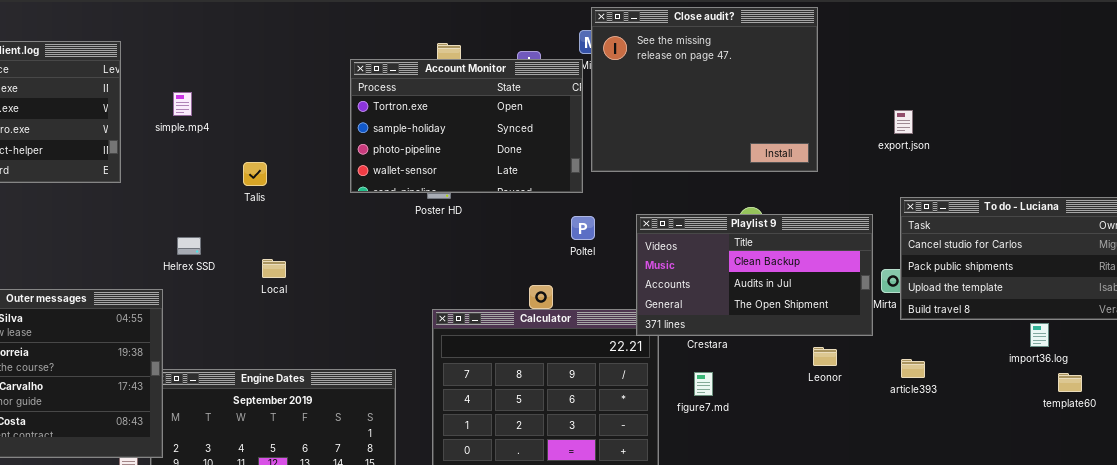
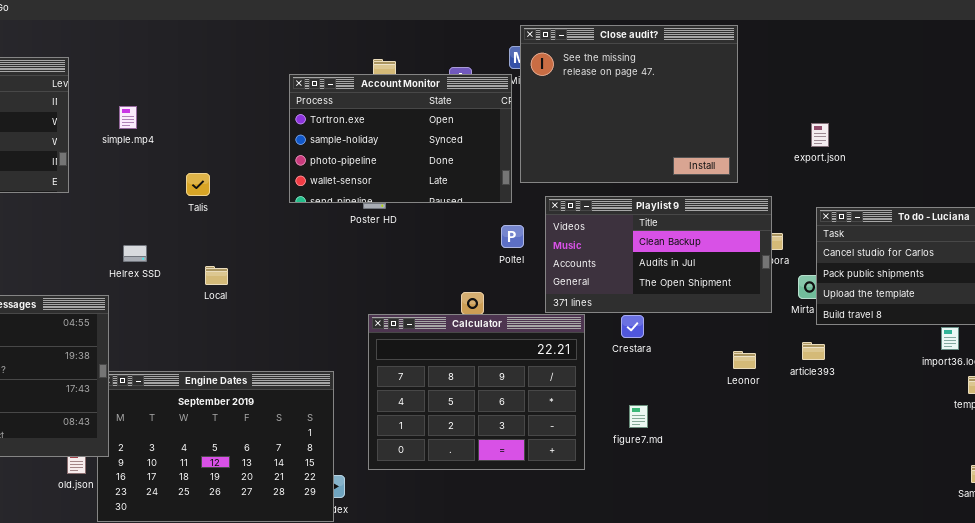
Playlist 9: [636,214,873,336] -> [545,196,772,313], moved
article393: [901,359,925,378] -> [802,342,825,360], moved
figure7.md: [694,372,713,396] -> [629,405,648,428], moved

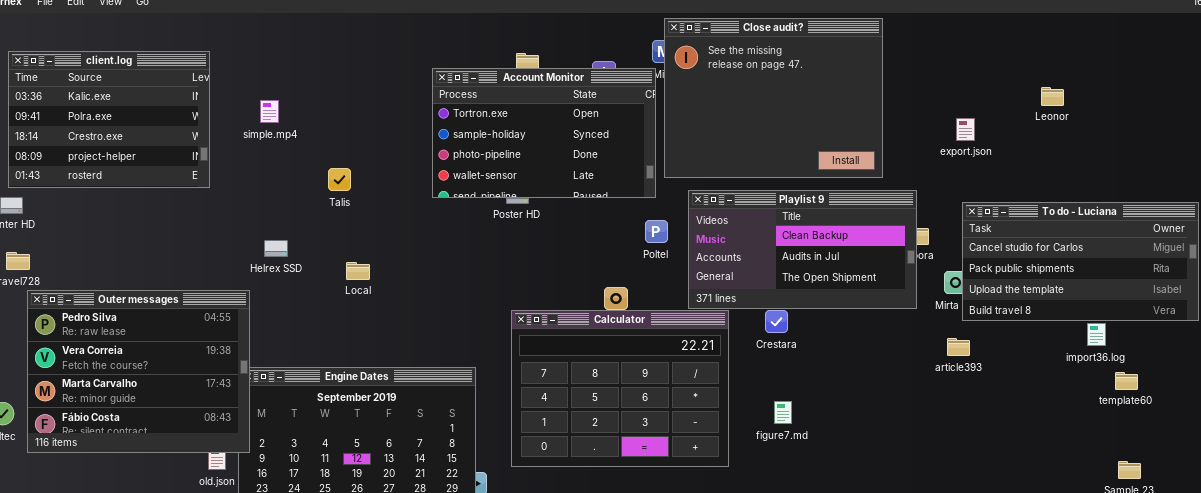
Leonor: [733,351,756,369] -> [1041,87,1064,106], moved

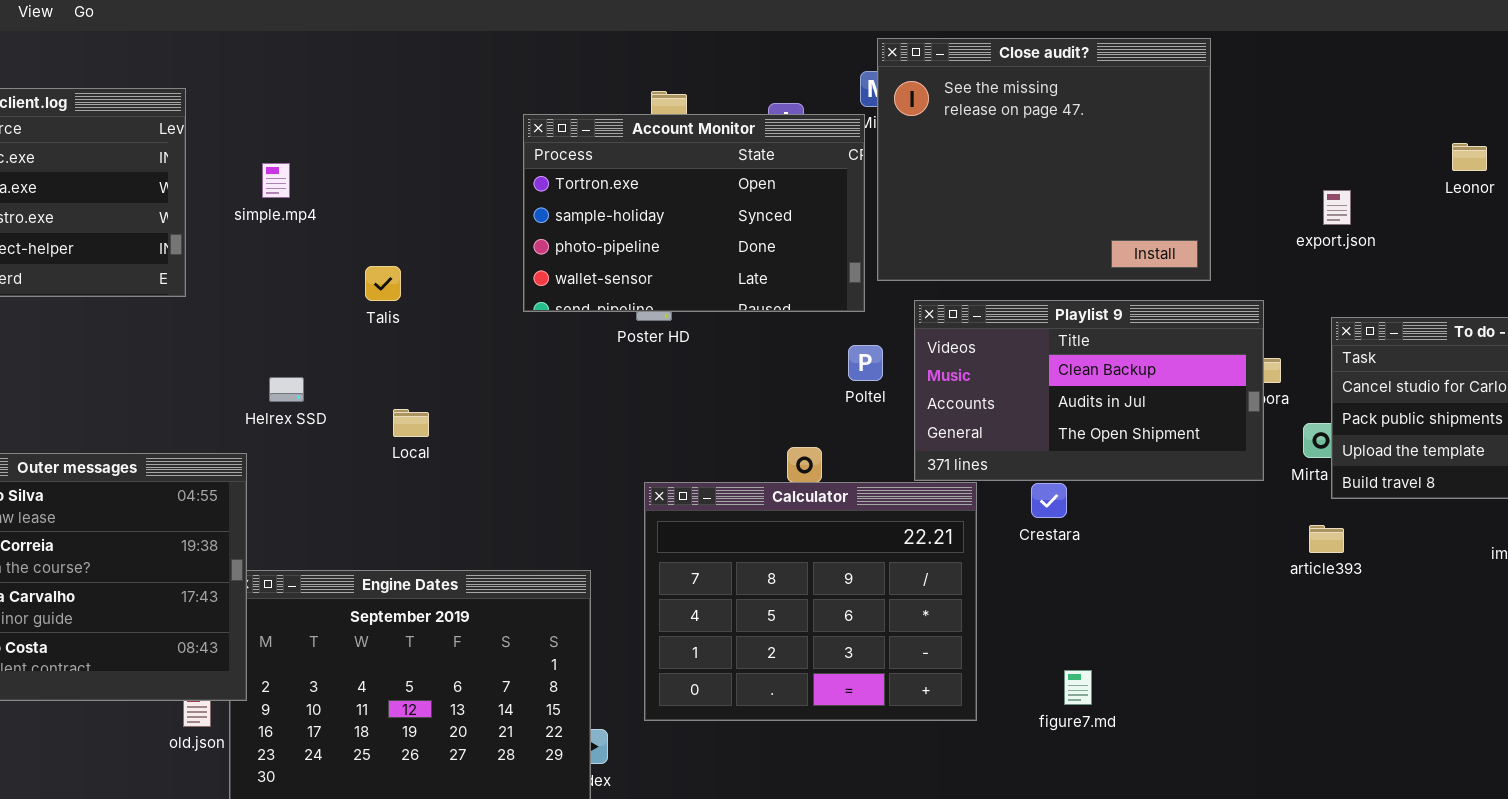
figure7.md: [774,401,792,424] -> [1064,670,1092,705], moved

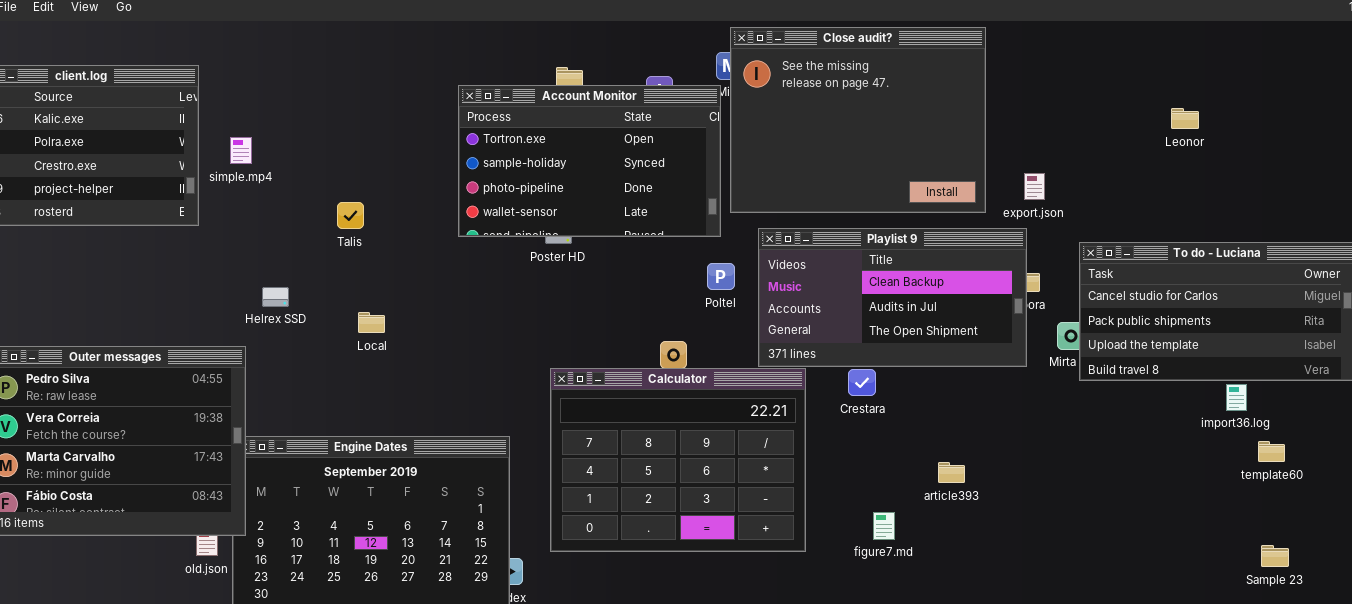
simple.mp4: [262,163,290,198] -> [230,137,252,164], moved
export.json: [1323,190,1351,225] -> [1024,173,1045,200], moved
article393: [1309,525,1344,553] -> [938,462,965,483], moved

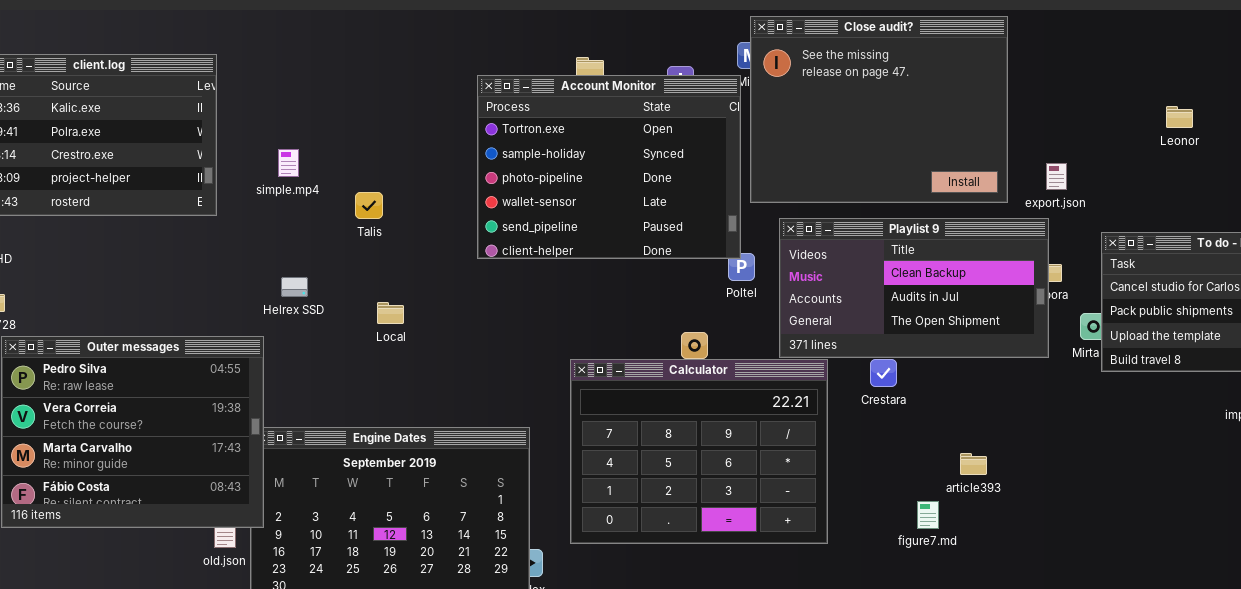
Account Monitor: [458,85,721,237] -> [477,75,741,259], resized
Leonor: [1171,108,1199,129] -> [1166,106,1193,128], moved
simple.mp4: [230,137,252,164] -> [278,149,299,177], moved
figure7.md: [873,512,895,540] -> [917,501,939,529], moved

